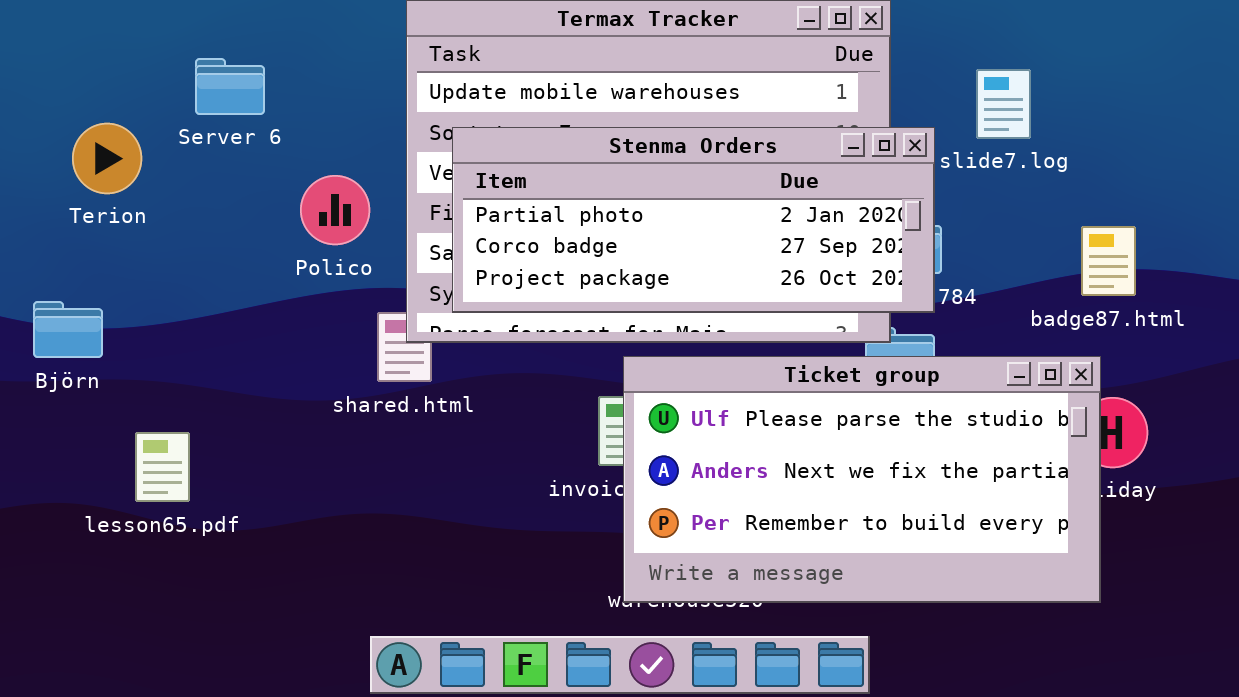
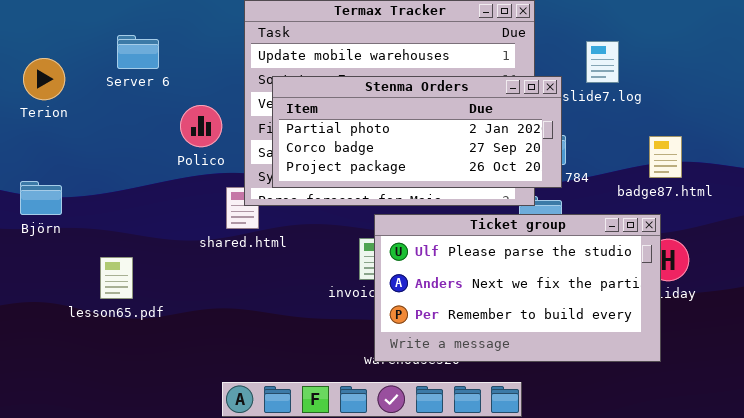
Terion: [72,123,142,194] -> [23,58,65,100], moved
lesson65.pdf: [135,432,190,502] -> [100,257,133,299], moved

